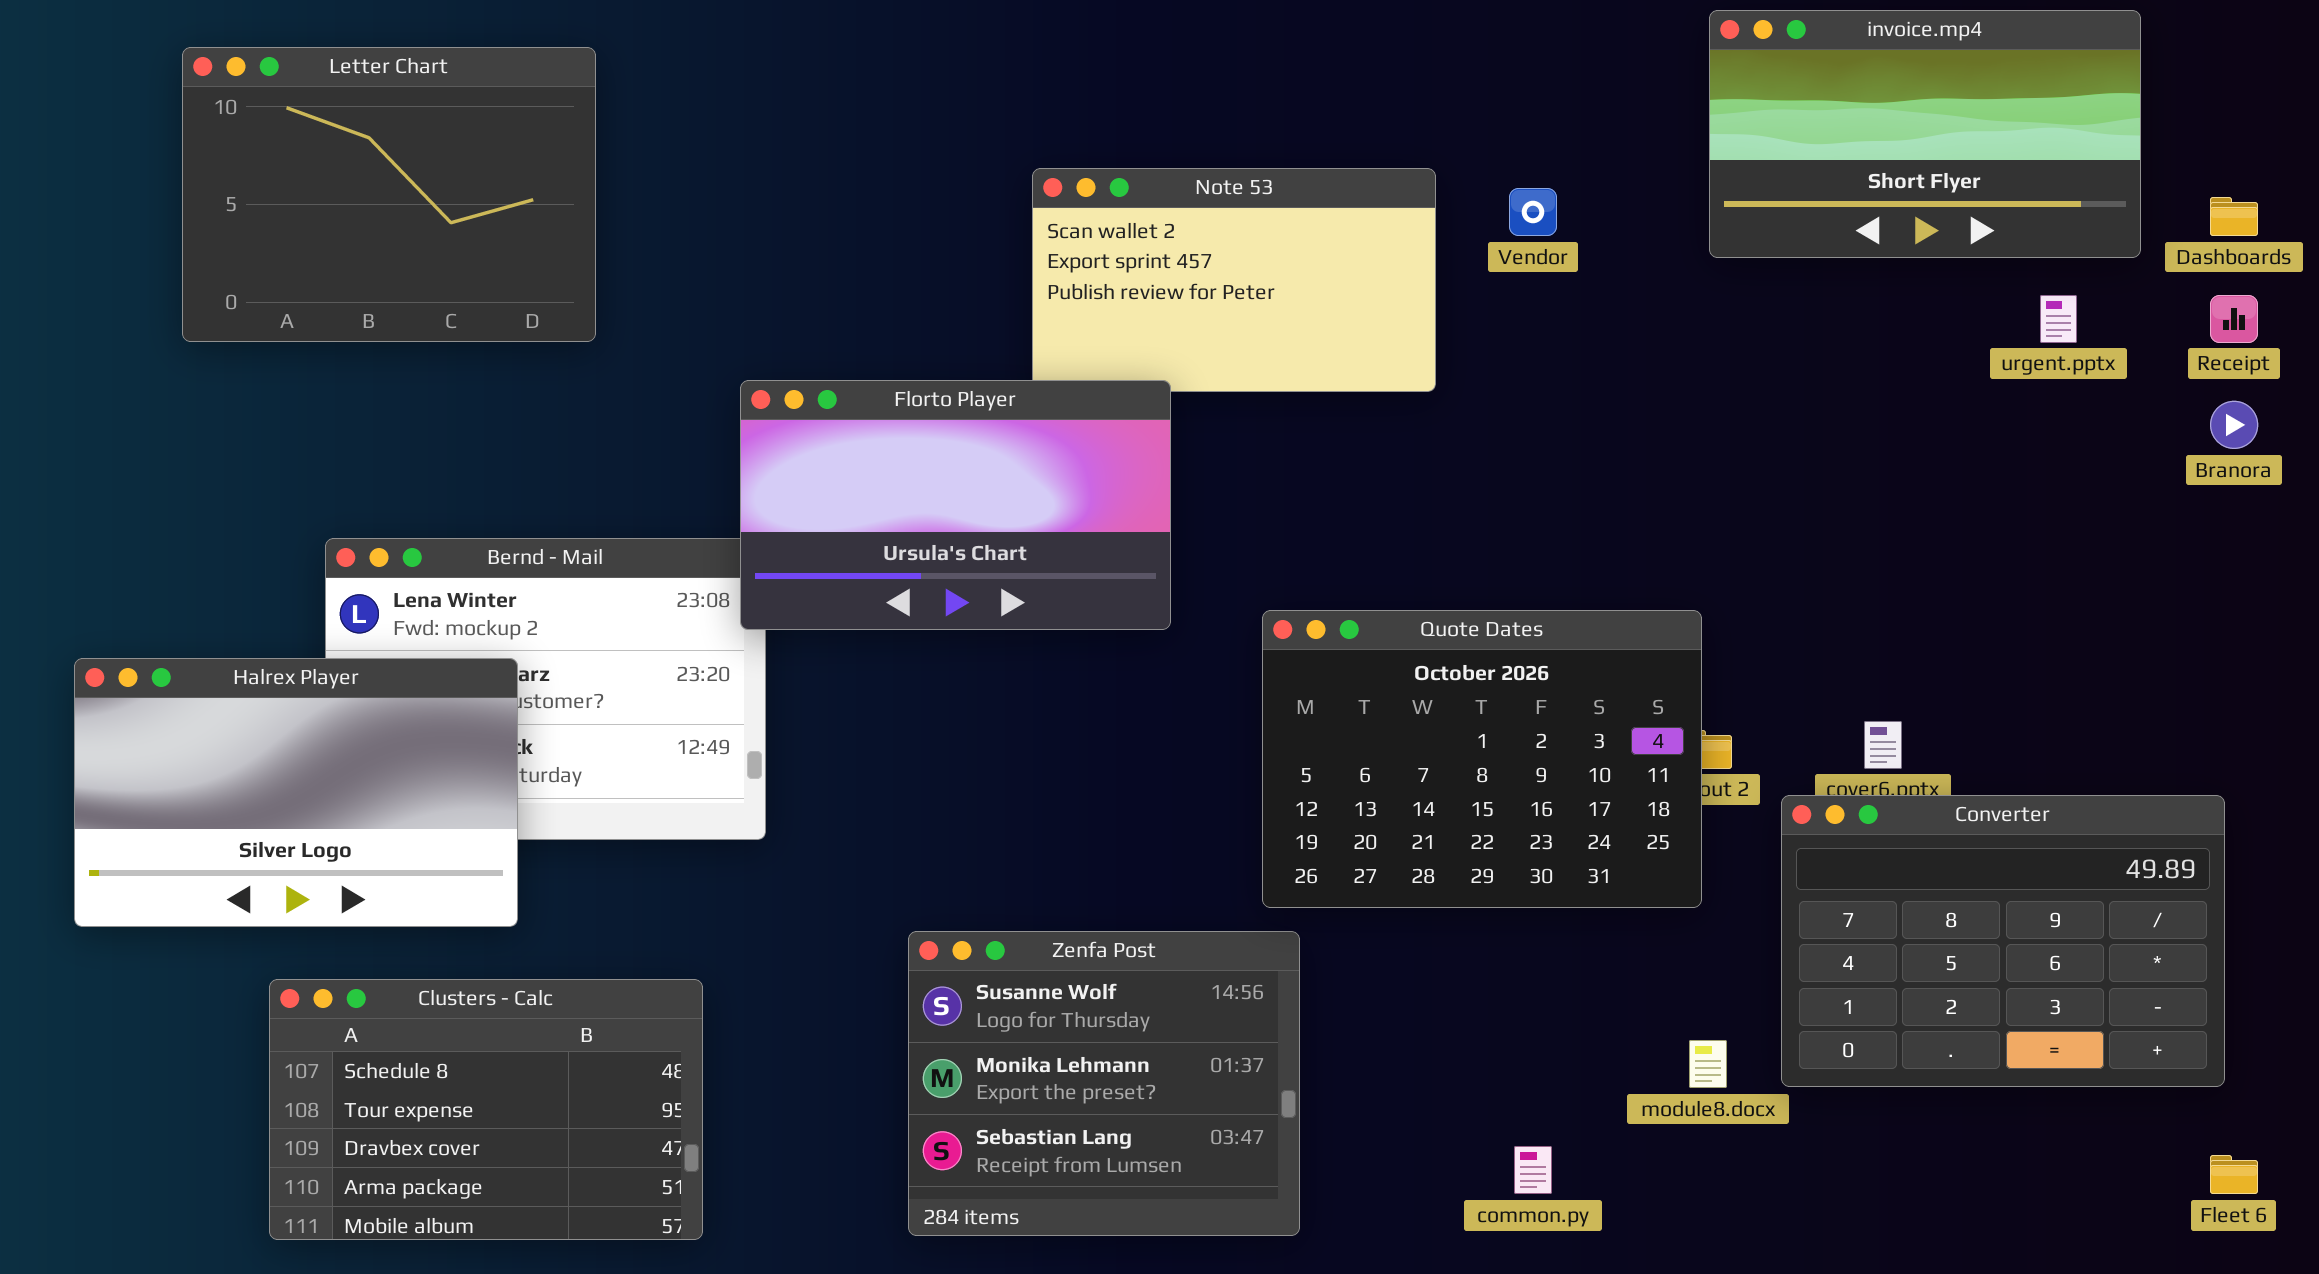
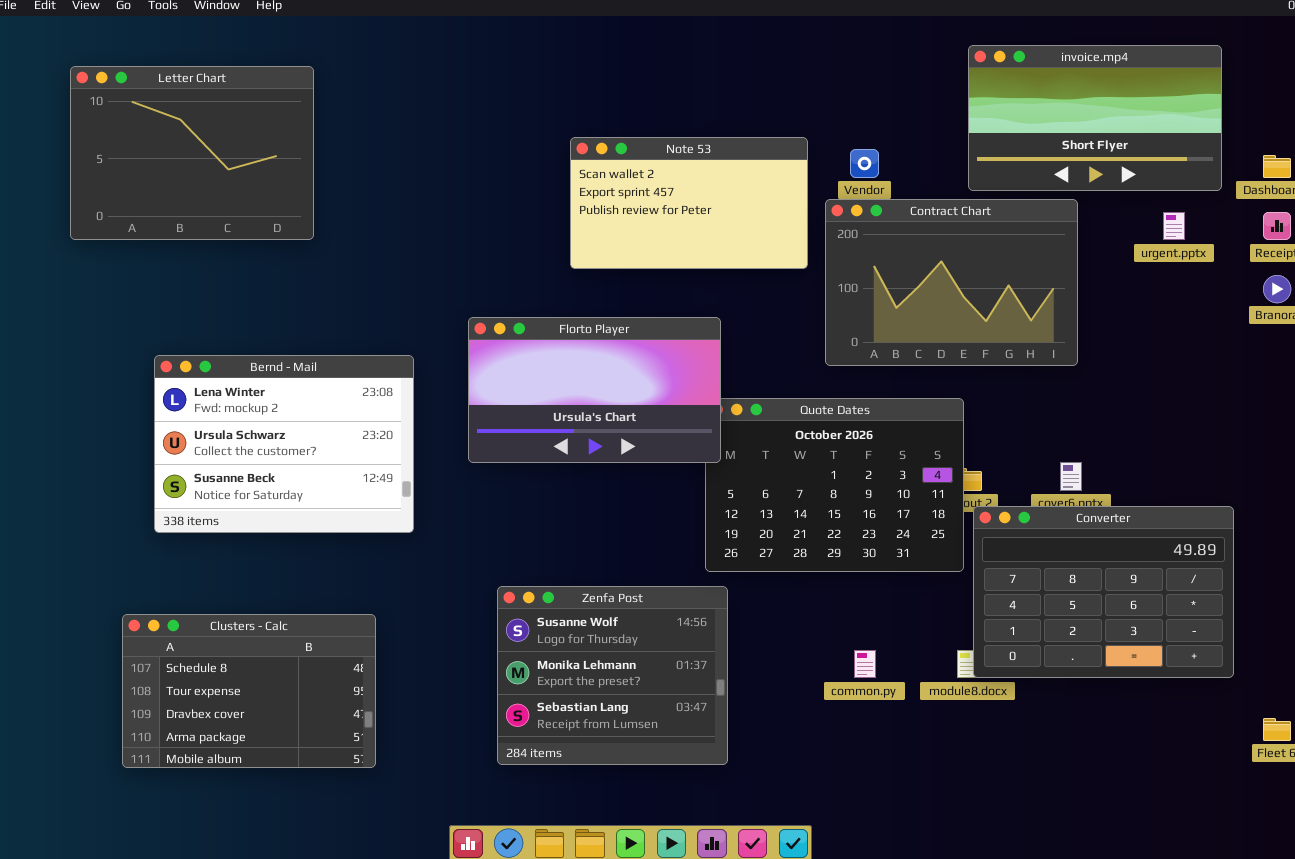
Contract Chart: none -> [825,199,1078,366], opened
Florto Player: [740,380,1171,630] -> [468,317,721,463], moved
Halrex Player: [74,658,518,927] -> none, closed
Converter: [1781,795,2225,1087] -> [973,506,1234,678], moved
common.py: [1514,1146,1552,1194] -> [854,650,876,678], moved

